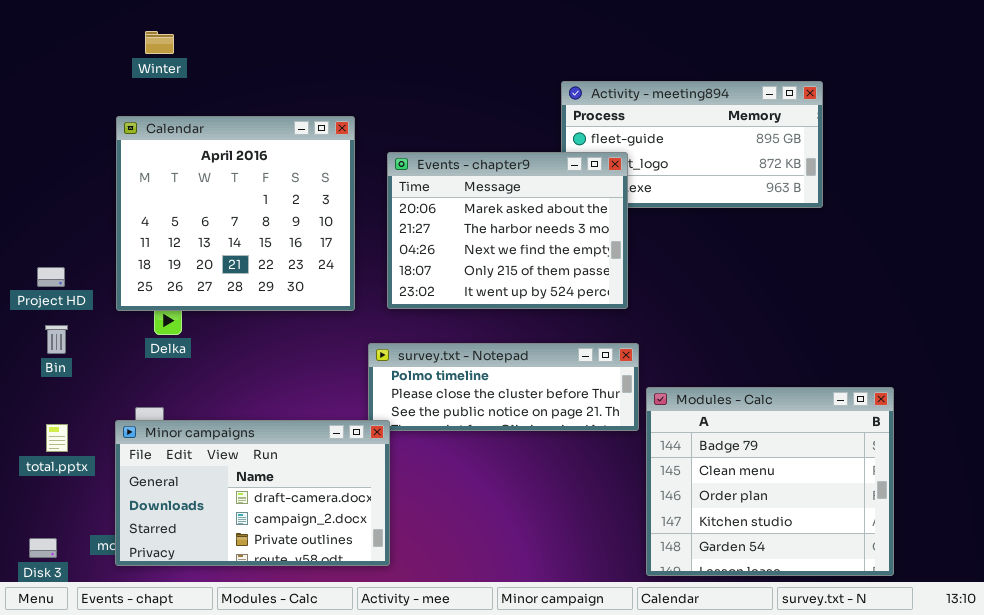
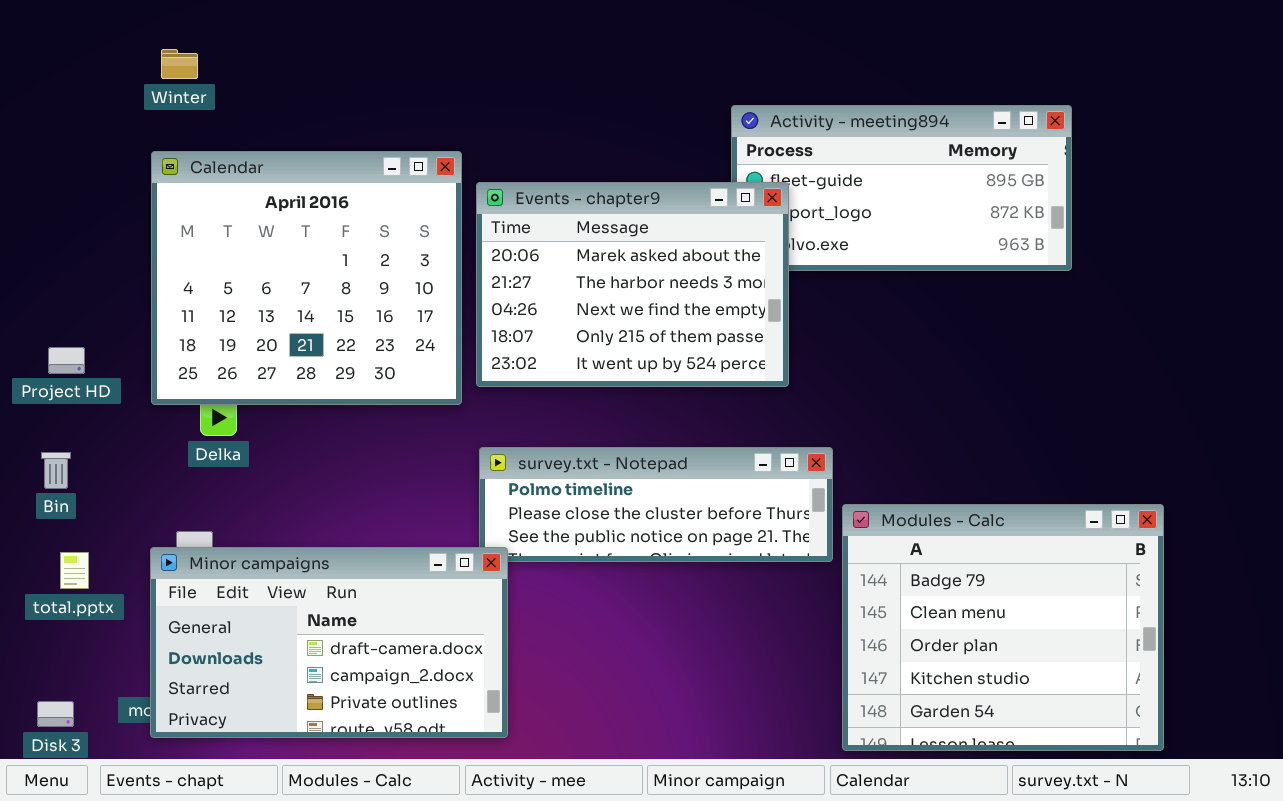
Winter: [145,31,174,54] -> [161,49,198,79], moved
Events - chapter9: [387,152,628,309] -> [476,182,789,387], moved
Bin: [45,325,68,354] -> [41,452,71,489], moved

